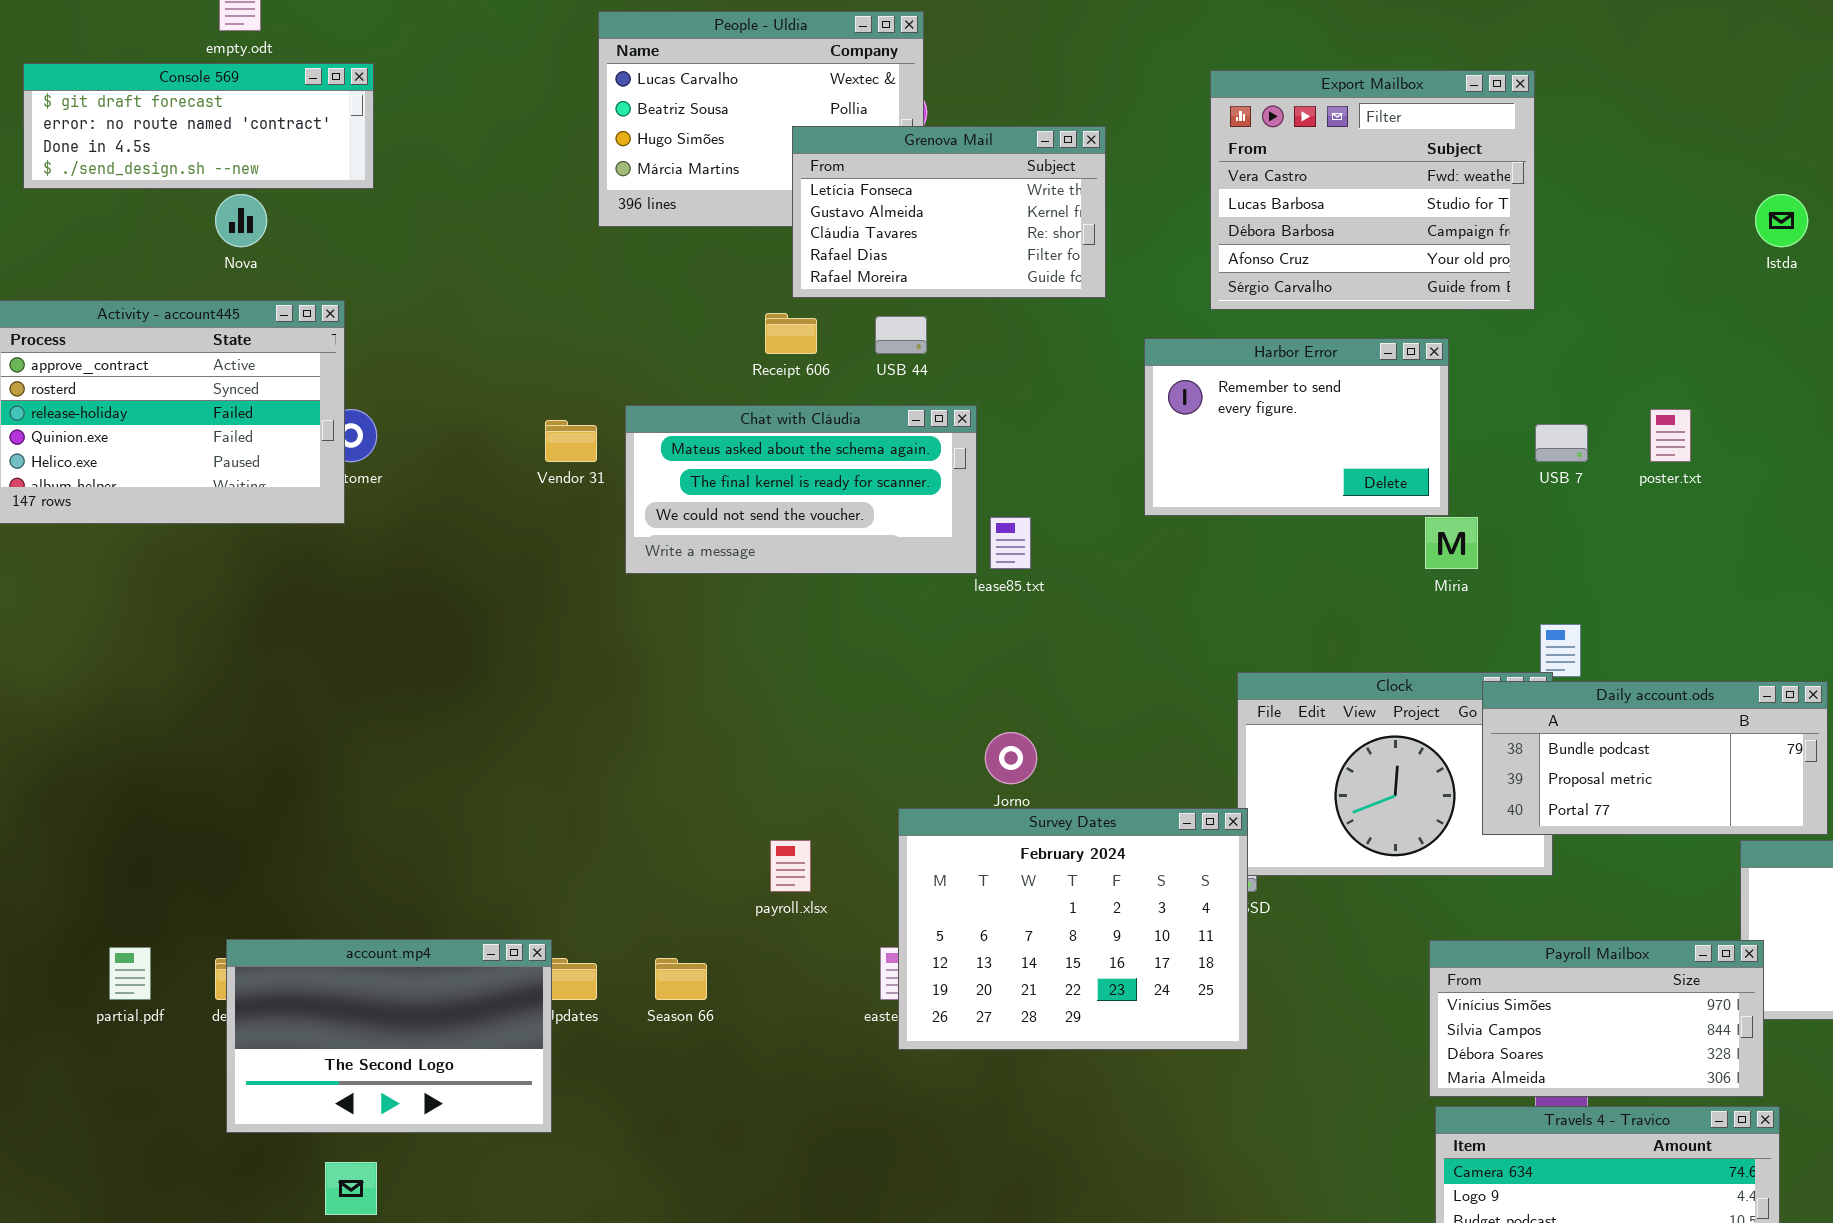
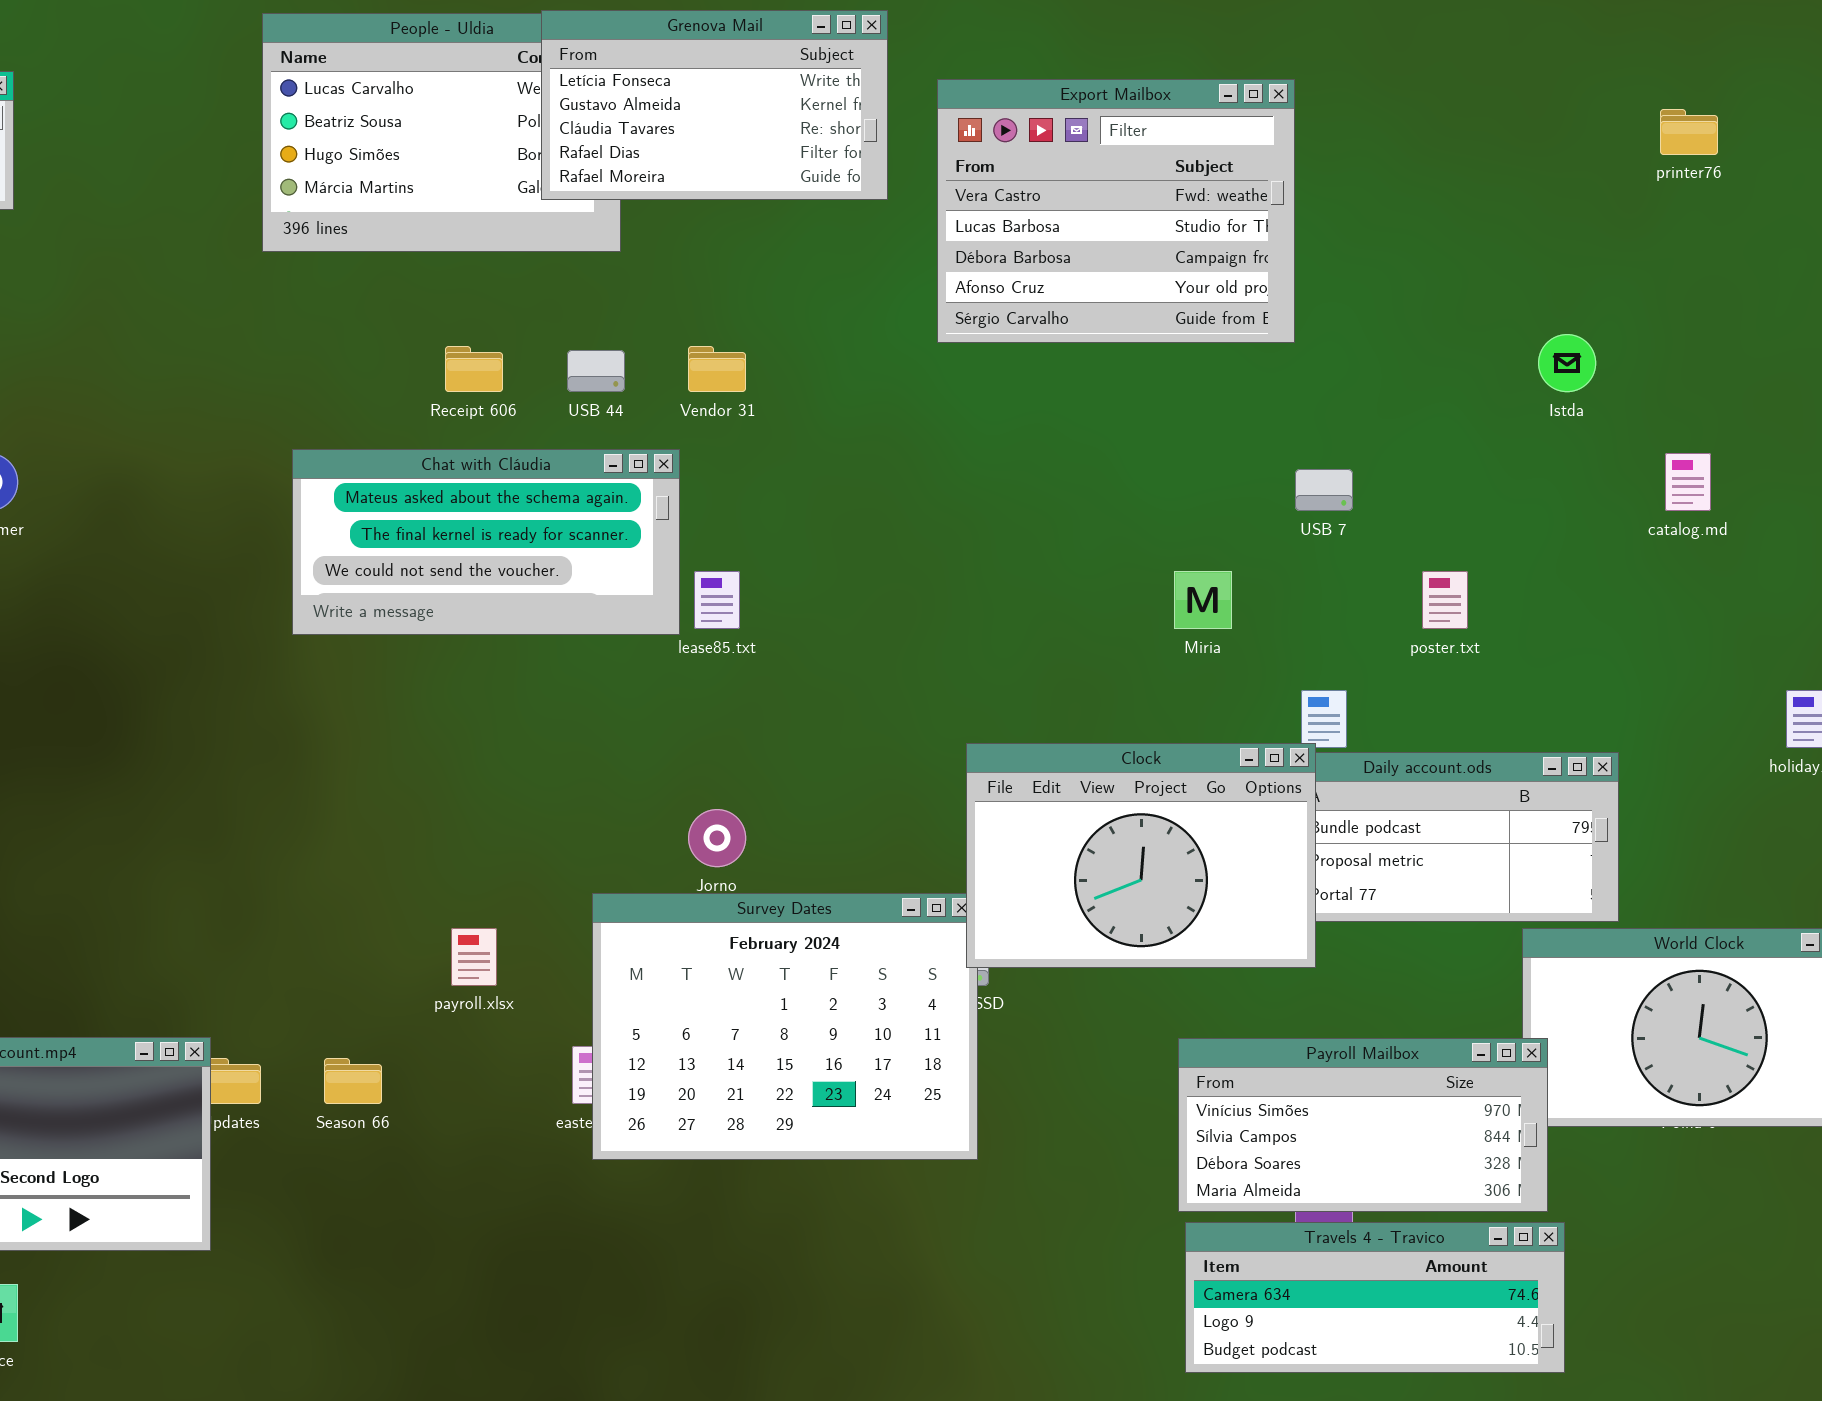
Grenova Mail: [792,126,1106,298] -> [541,10,888,200], moved
Istda: [1755,194,1808,247] -> [1538,334,1596,392], moved
Harbor Error: [1144,338,1449,516] -> none, closed
poster.txt: [1650,409,1691,462] -> [1422,571,1468,629], moved
Vendor 31: [545,420,597,462] -> [688,346,746,392], moved
Clock: [1237,672,1553,876] -> [966,743,1316,968], raised

